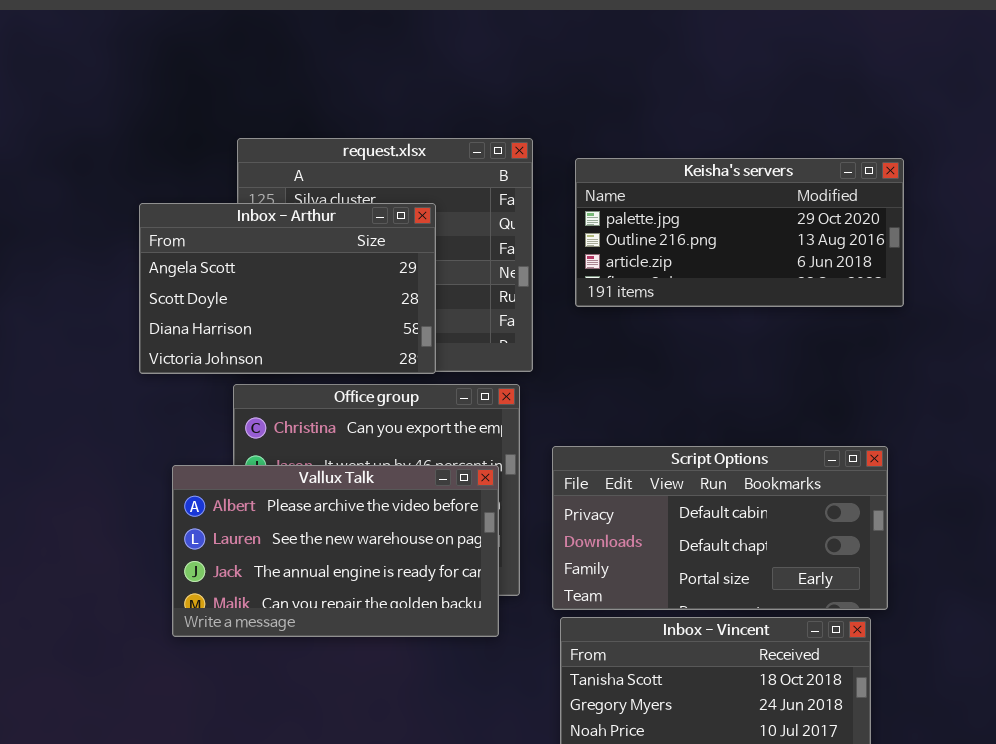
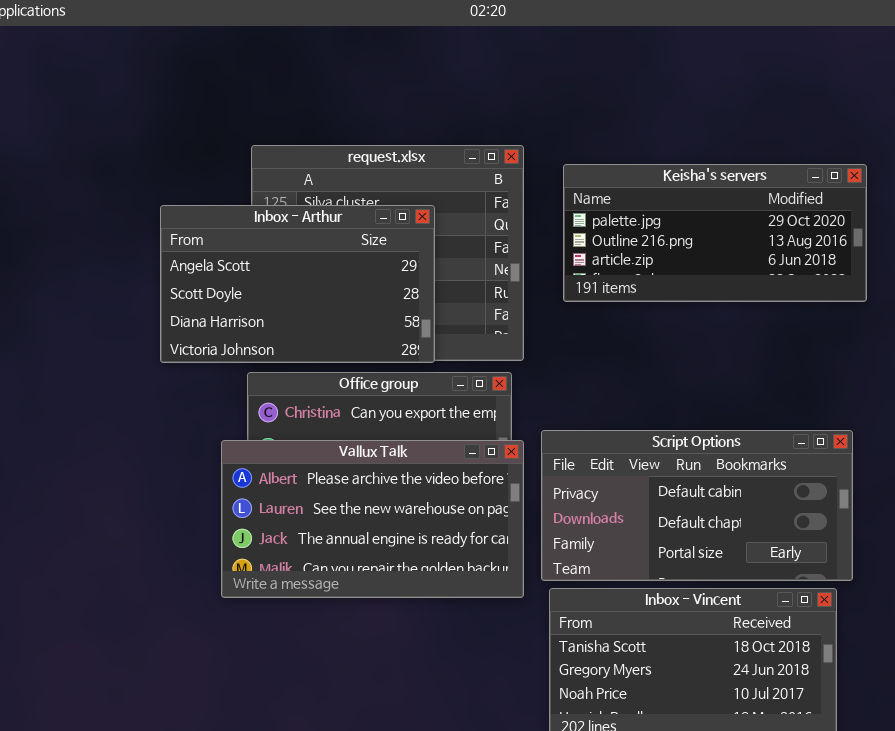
Vallux Talk: [172,465,499,637] -> [221,440,524,598], moved

